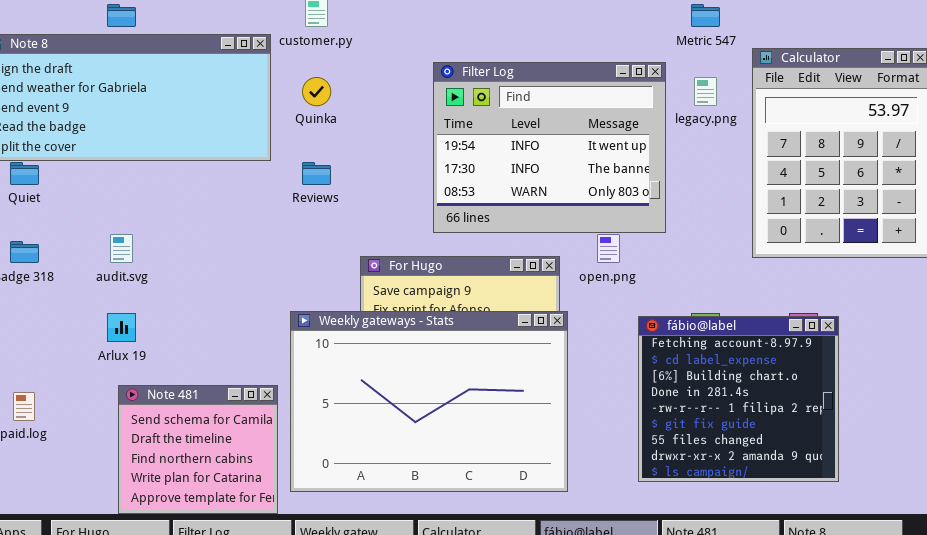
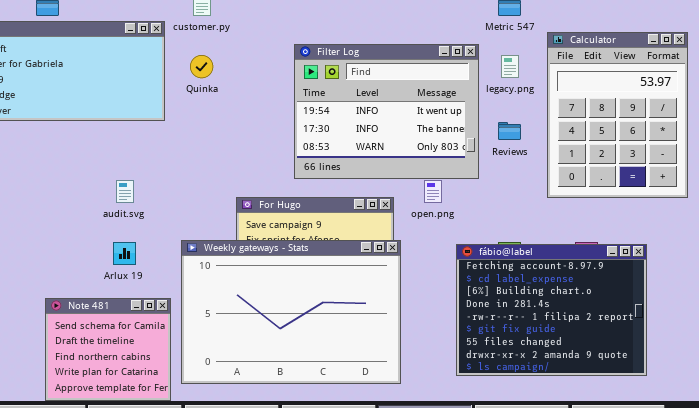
Reviews: [302,162,331,185] -> [498,122,521,140], moved
audit.svg: [110,234,133,263] -> [116,180,134,203], moved
Arlux 19: [107,313,136,342] -> [113,242,136,265], moved
fábio@label: [638,316,839,482] -> [456,244,647,376], resized

